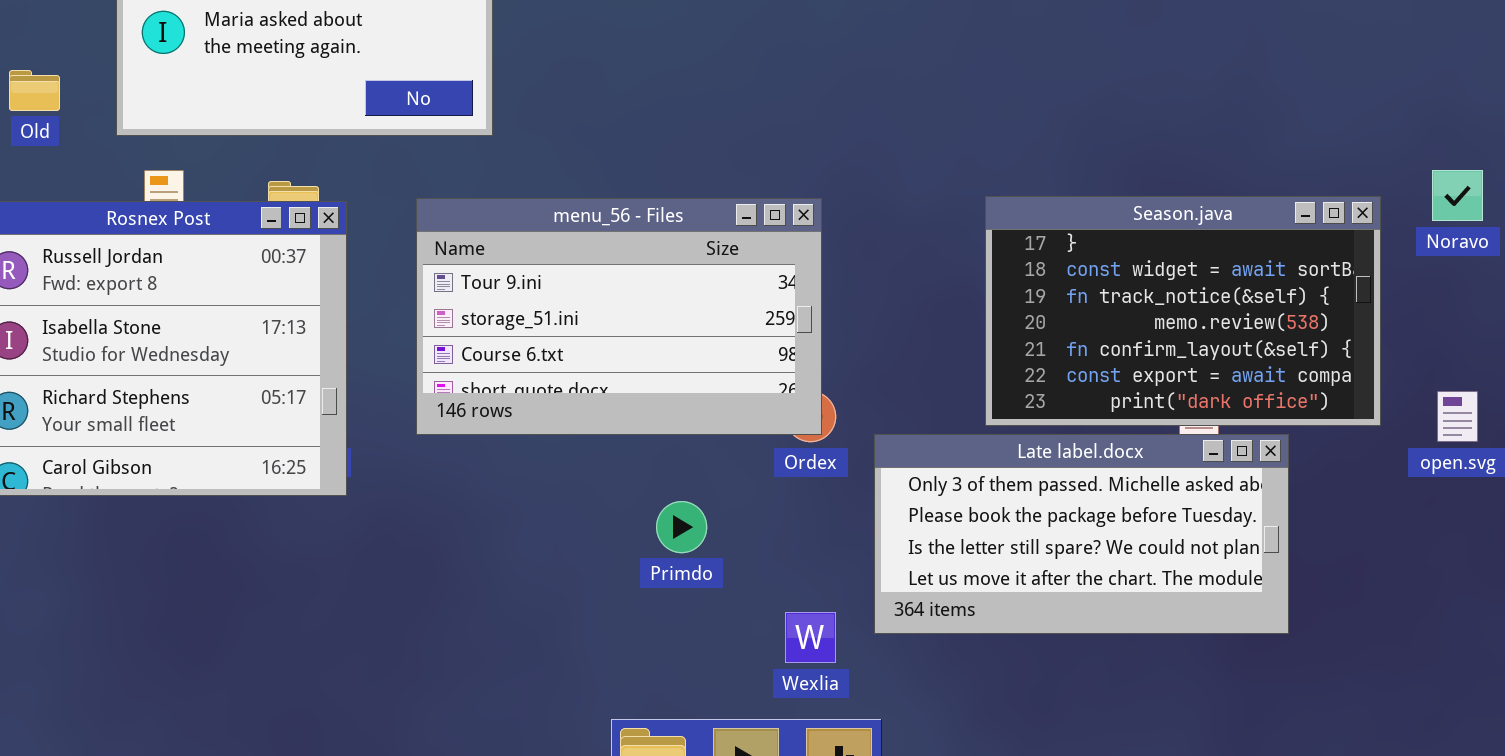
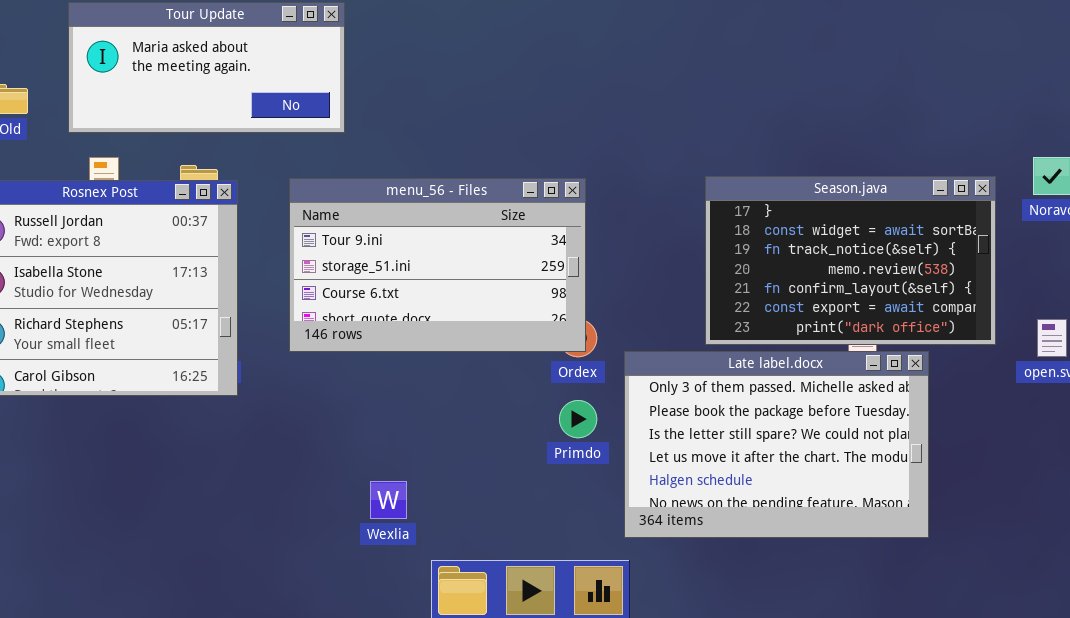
Late label.docx: [874,434,1289,634] -> [624,351,929,538], resized
Primdo: [656,501,707,553] -> [559,400,597,438], moved
Wexlia: [785,612,836,663] -> [370,481,407,519], moved

